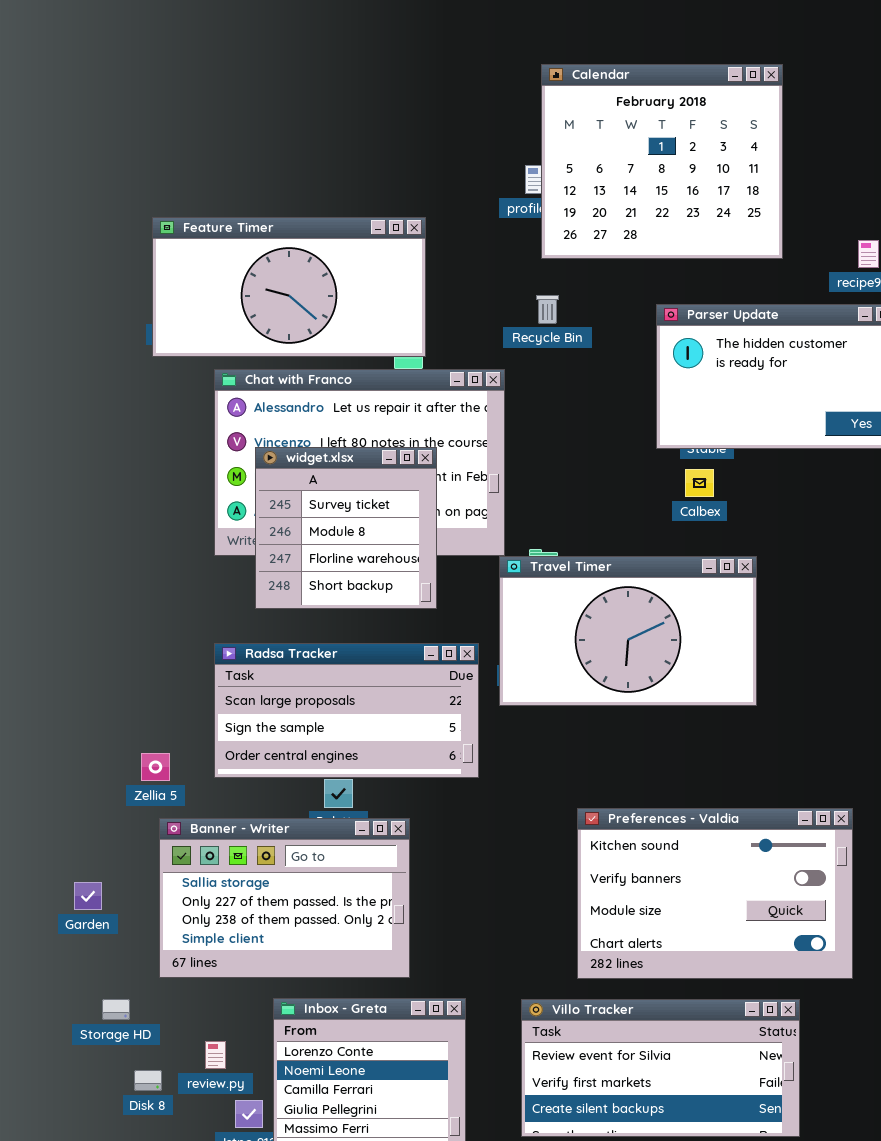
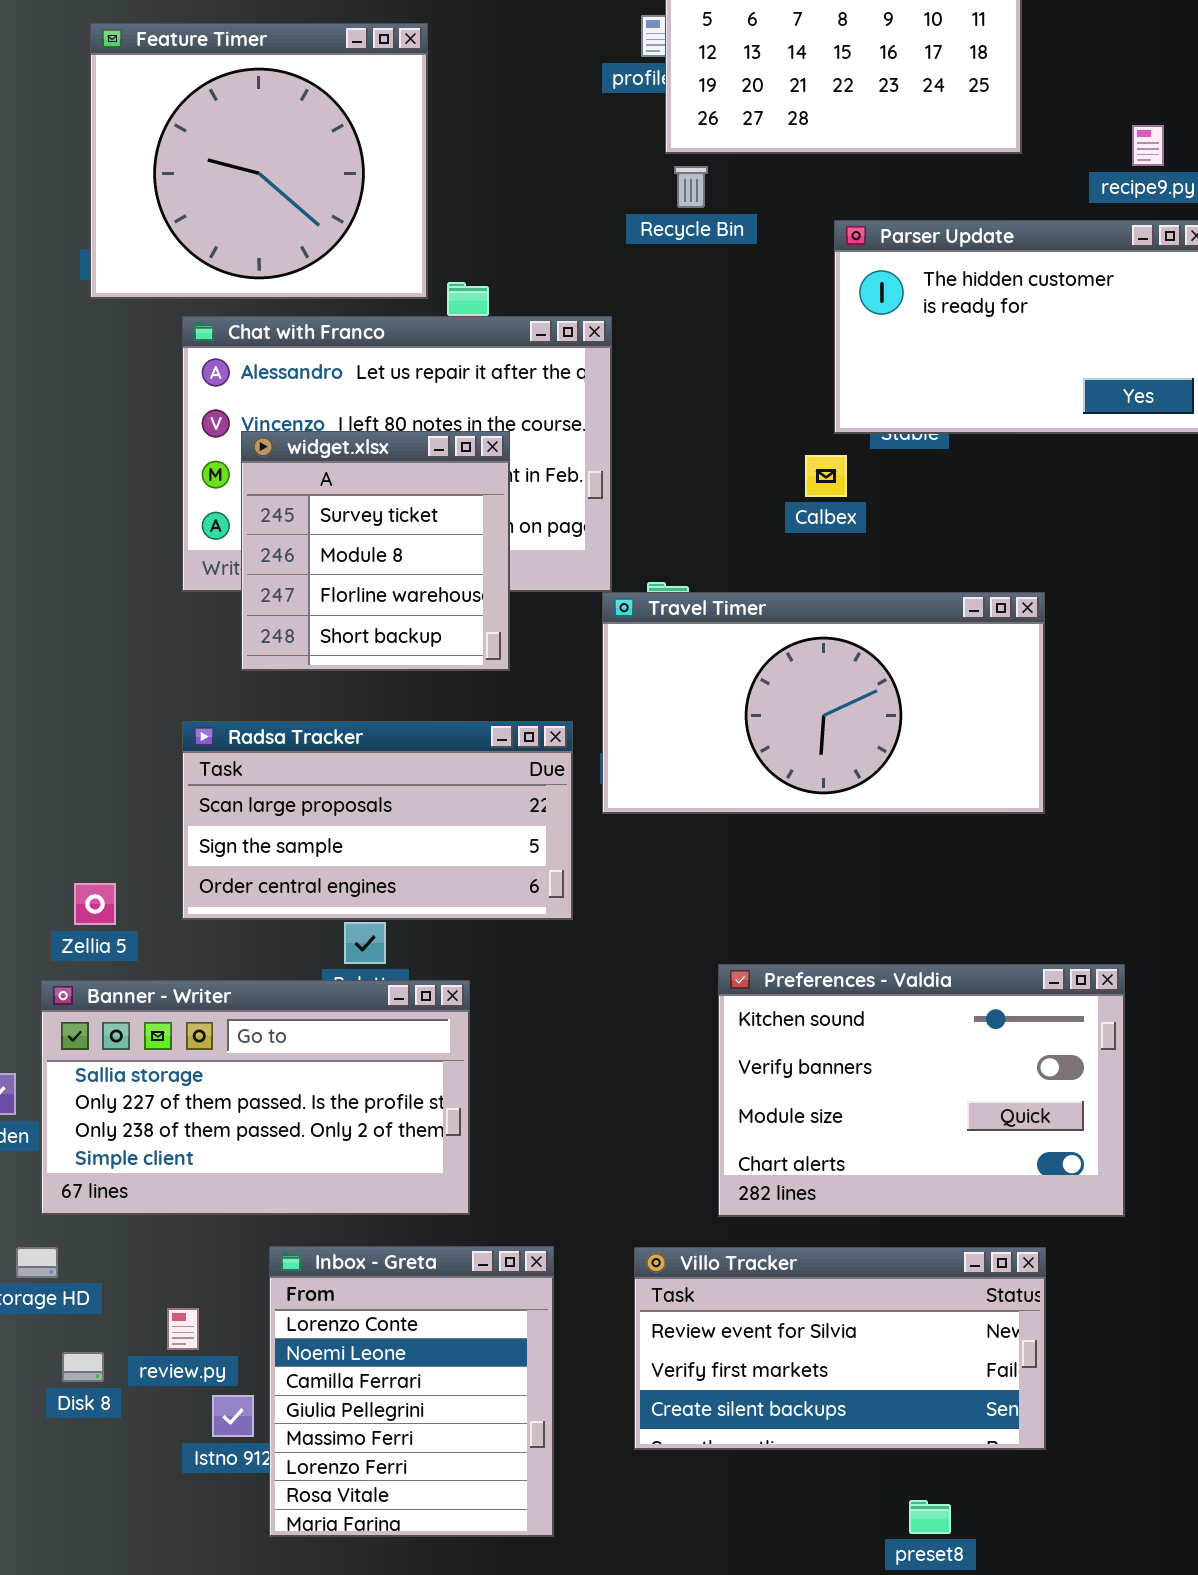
Feature Timer: [152,217,426,357] -> [90,23,428,299], resized
Recycle Bin: [536,295,559,324] -> [674,166,708,208], moved
Calbex: [685,469,714,497] -> [805,455,847,497], moved
Travel Timer: [499,556,757,706] -> [602,592,1045,814], resized
Banner - Writer: [159,818,410,978] -> [41,980,470,1215], resized

